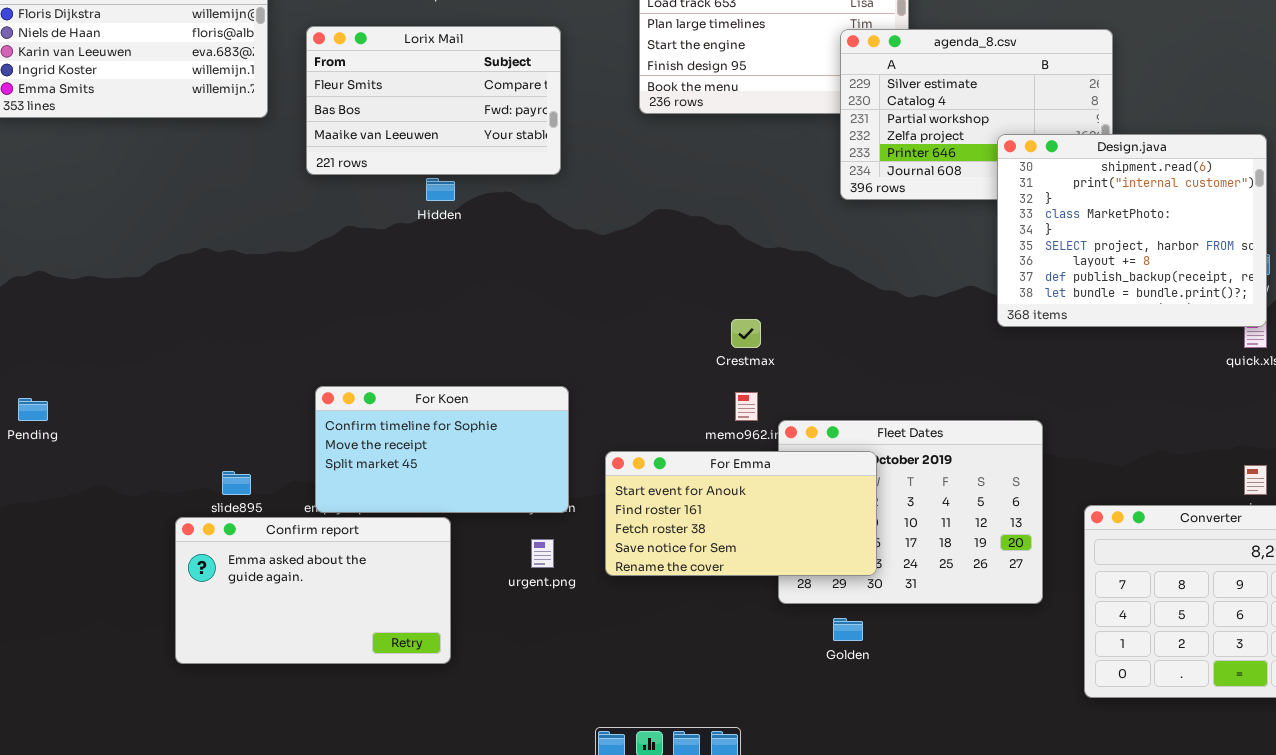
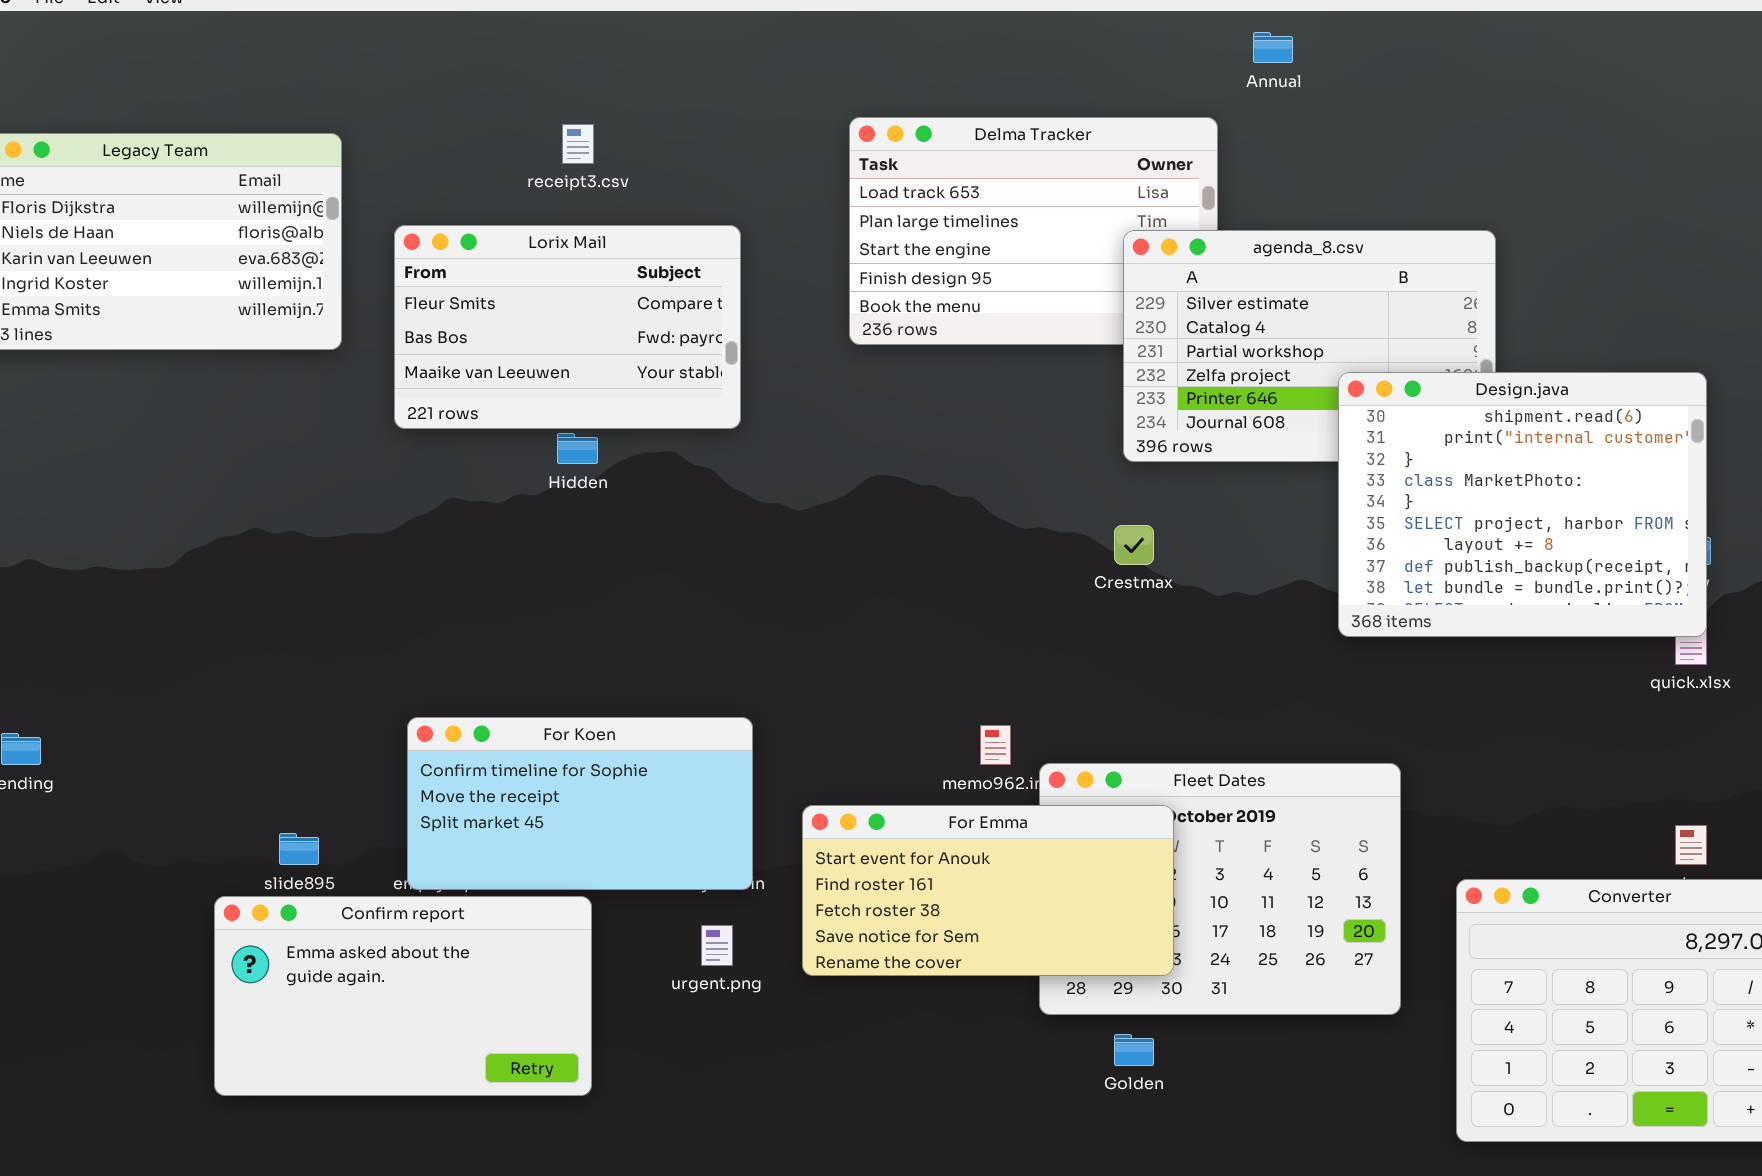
Crestmax: [731,319,761,348] -> [1114,525,1154,565], moved

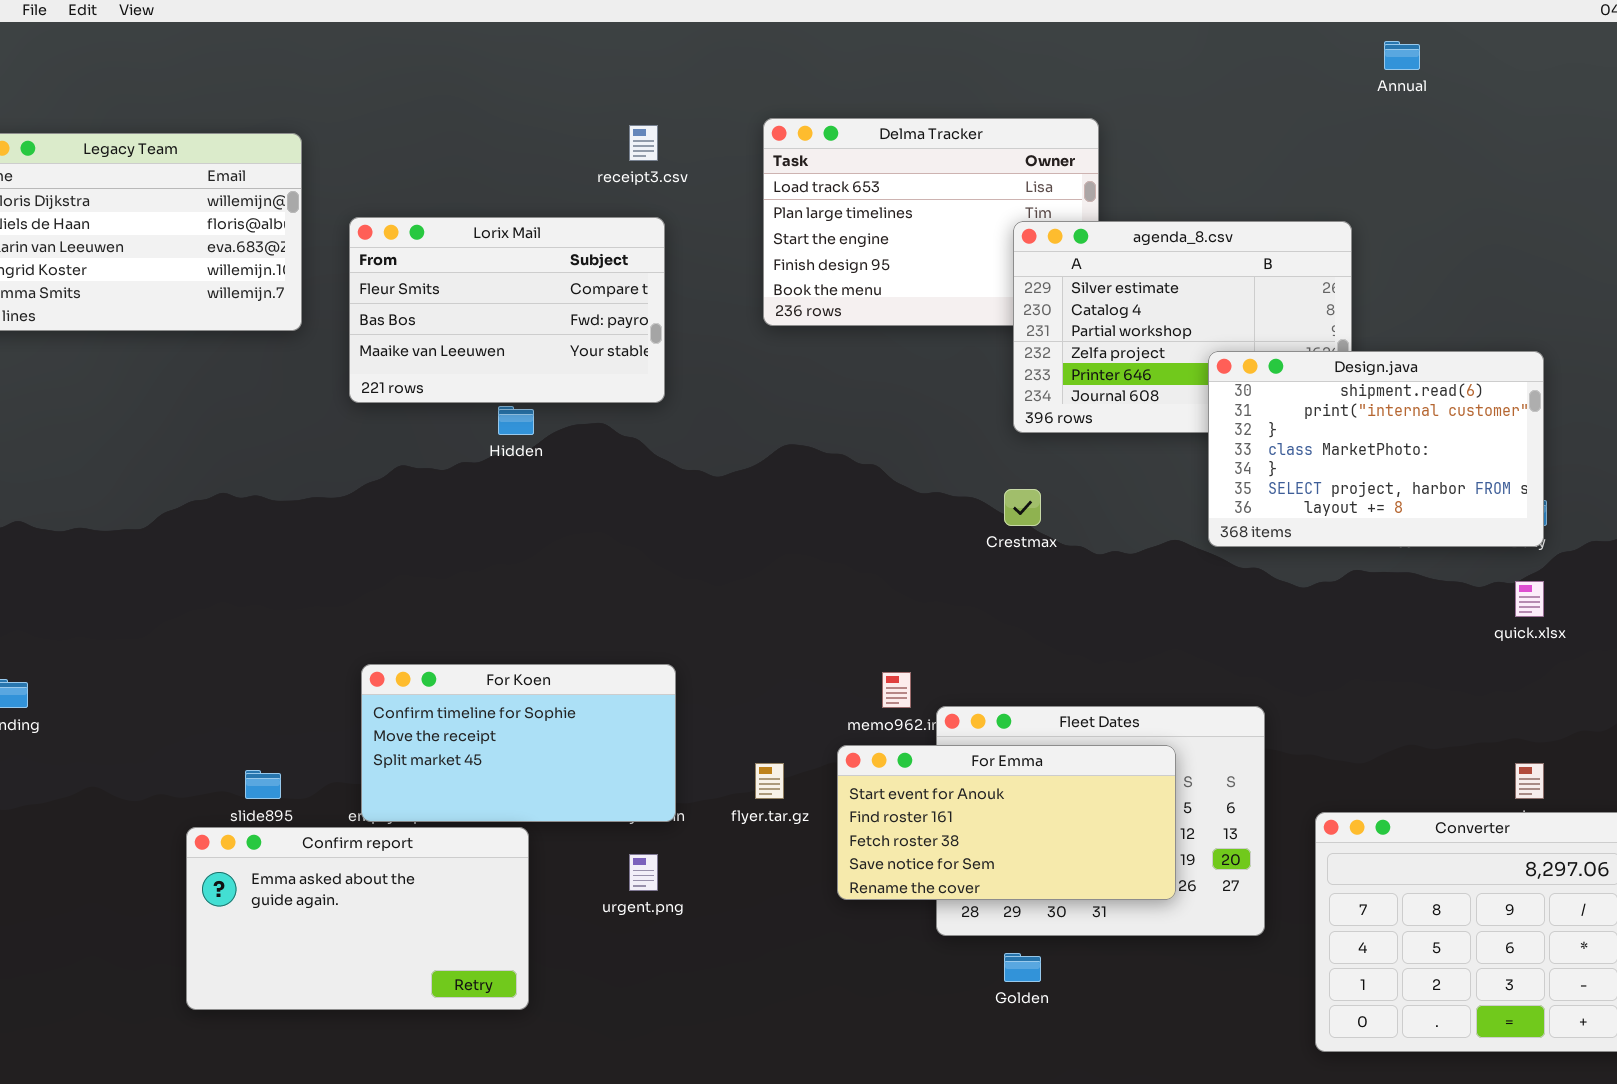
Annual: [1253,32,1293,63] -> [1384,41,1420,70], moved
receipt3.csv: [562,124,594,164] -> [629,125,658,161], moved
Design.java: [1338,372,1707,637] -> [1208,351,1544,547], resized
For Emma: [802,805,1174,976] -> [837,745,1176,900], moved

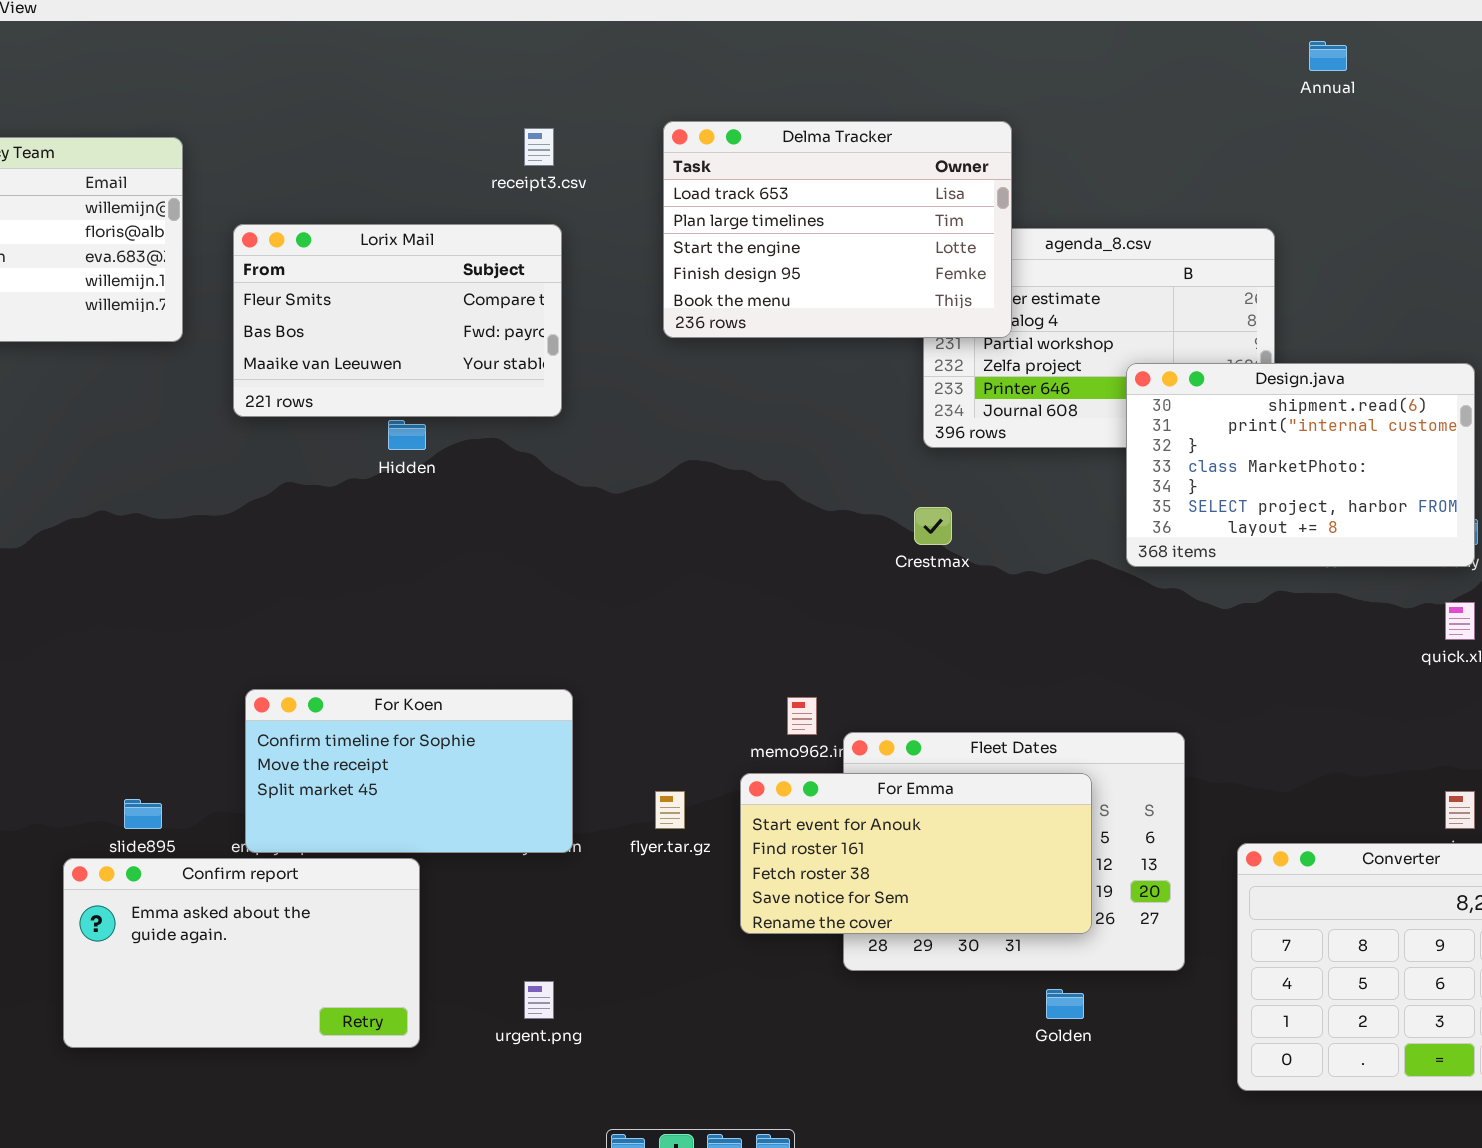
Delma Tracker: [763,118,1099,326] -> [663,121,1012,338], raised
urgent.png: [629,854,658,891] -> [524,981,554,1019], moved
Golden: [1004,953,1041,982] -> [1046,989,1084,1019], moved

